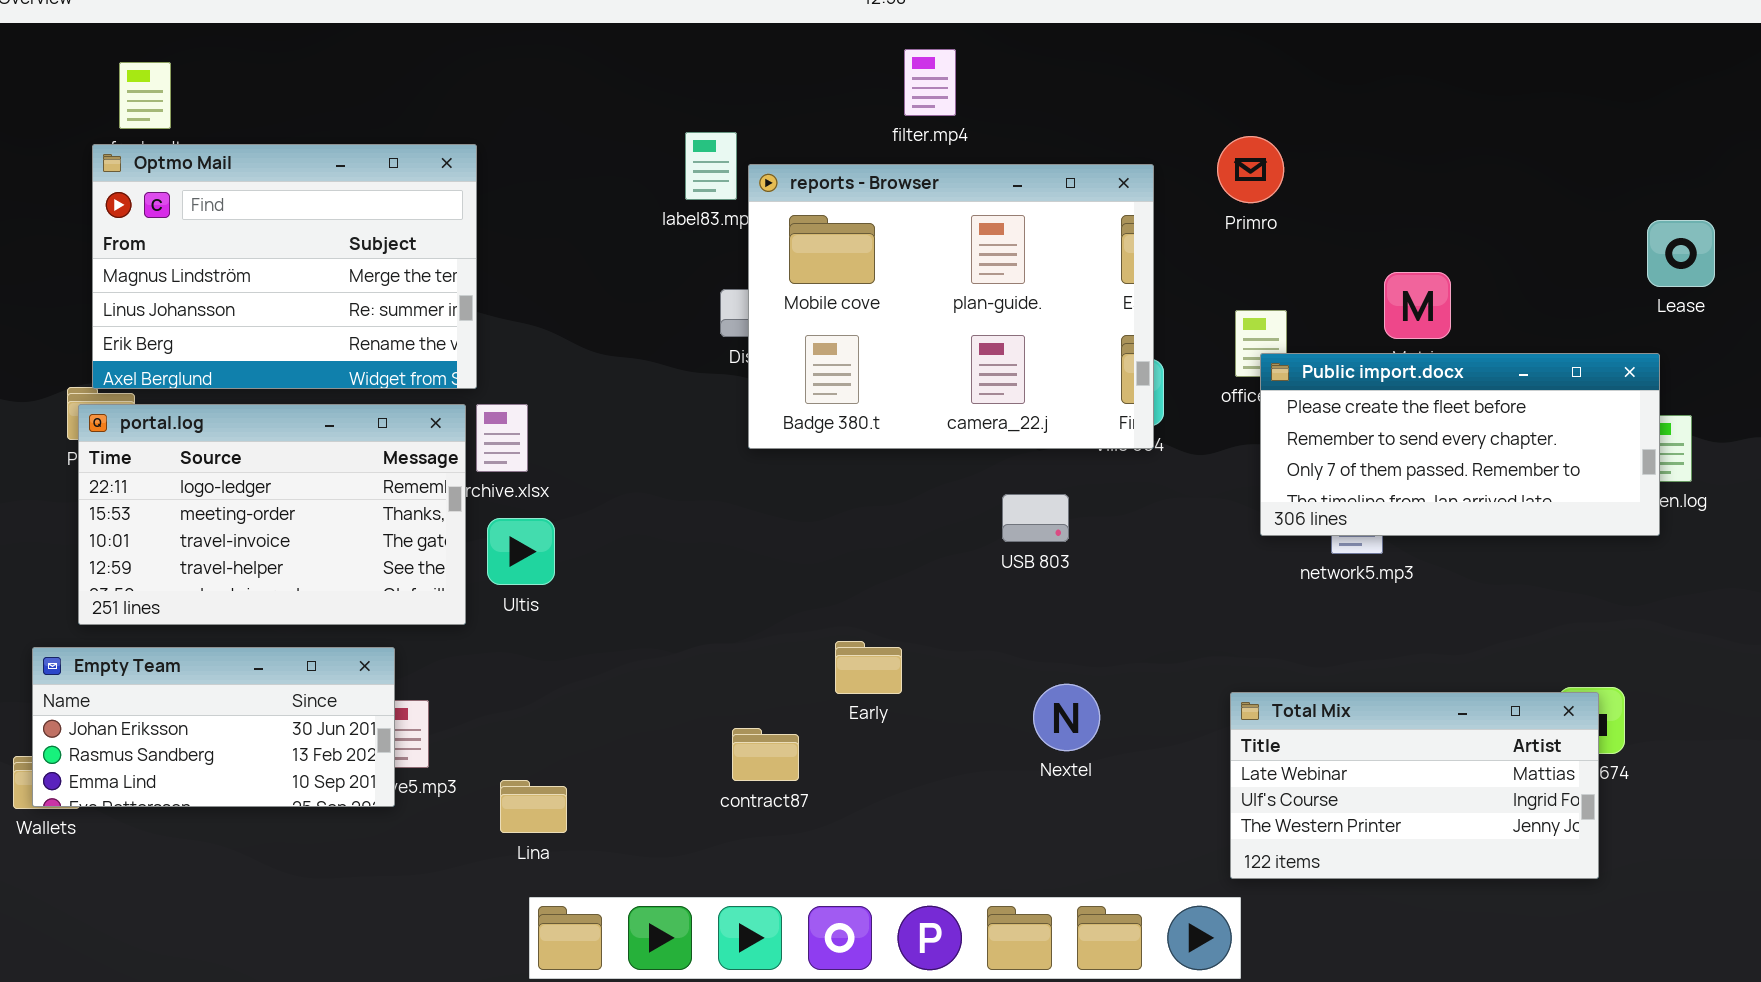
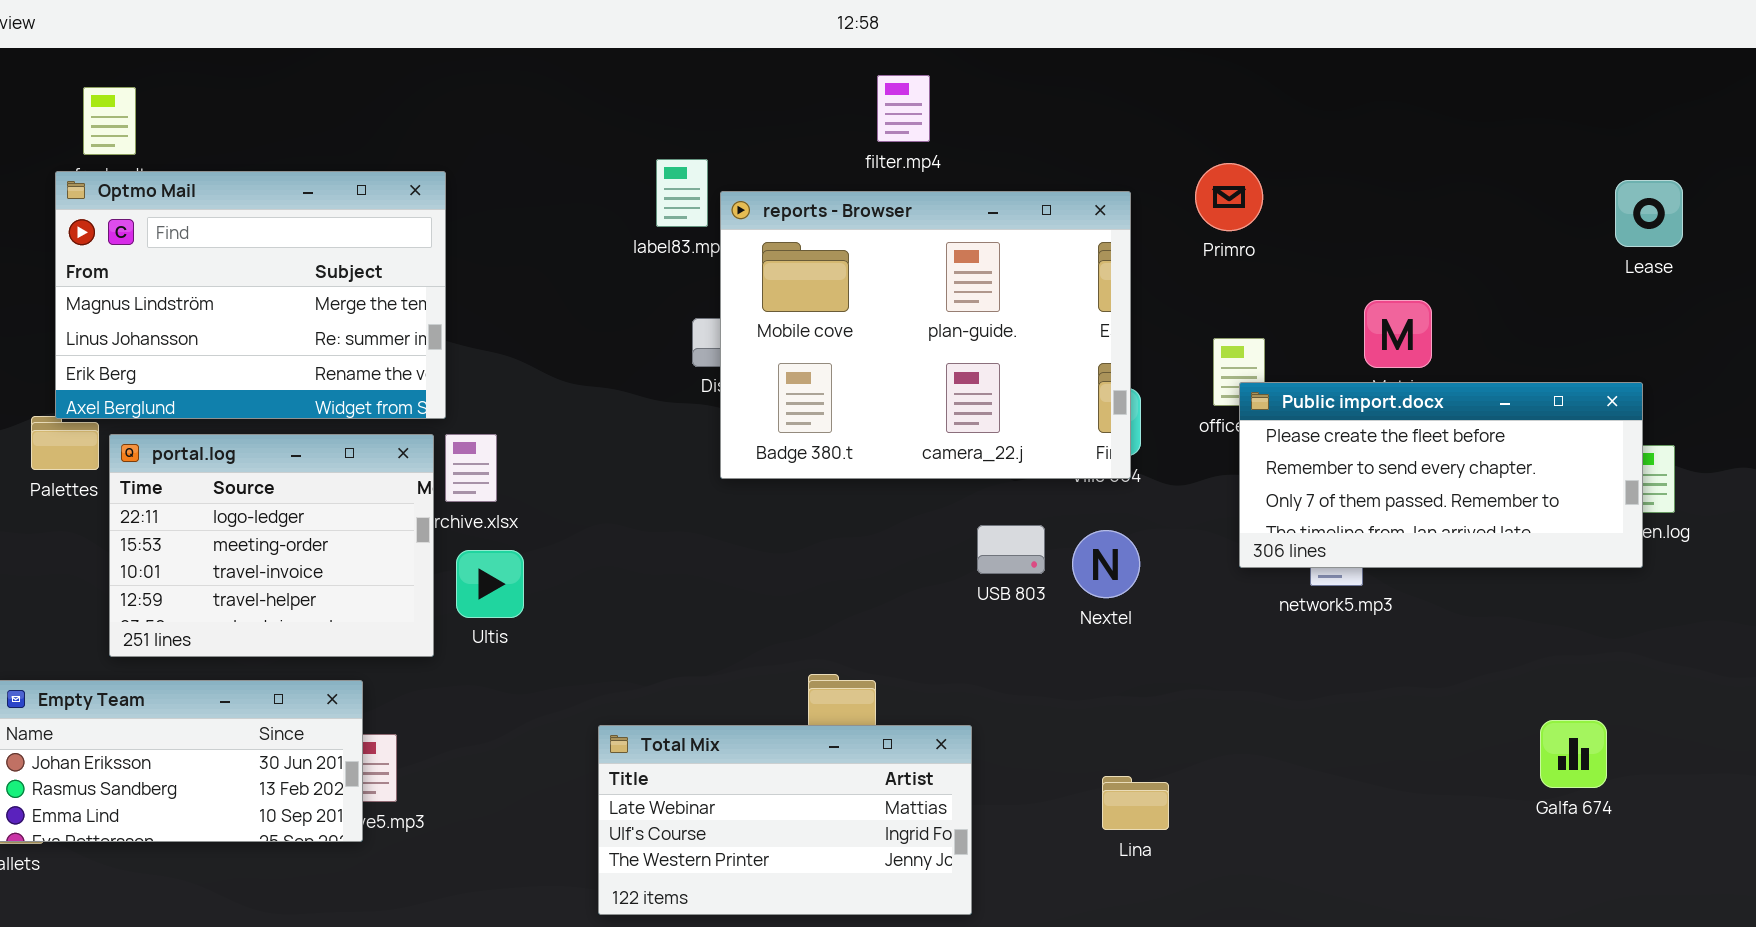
Lease: [1647,220,1715,287] -> [1615,180,1683,247], moved
portal.log: [78,404,466,625] -> [109,434,434,657], resized
Nextel: [1033,684,1100,751] -> [1072,530,1140,598], moved
Total Mix: [1230,692,1599,879] -> [598,725,972,915], moved
Lina: [500,780,567,833] -> [1102,776,1169,830], moved

